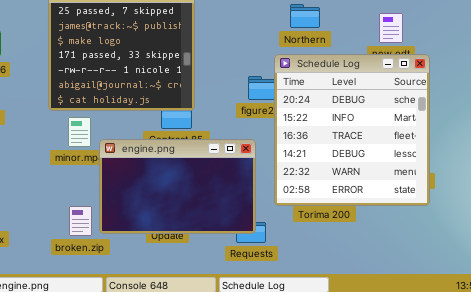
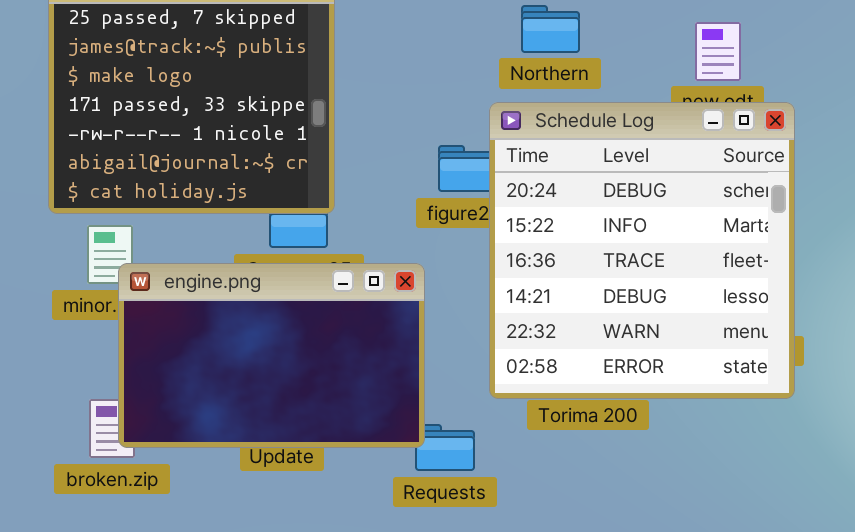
engine.png: [99,139,256,234] -> [118,263,425,448], moved

